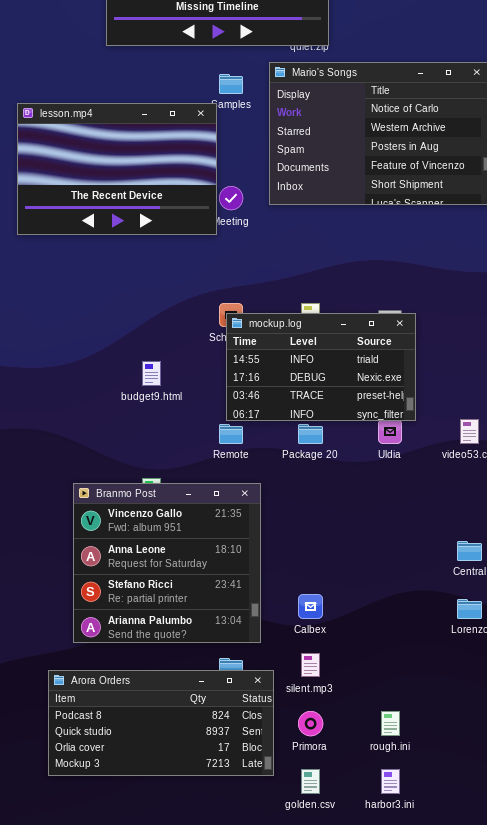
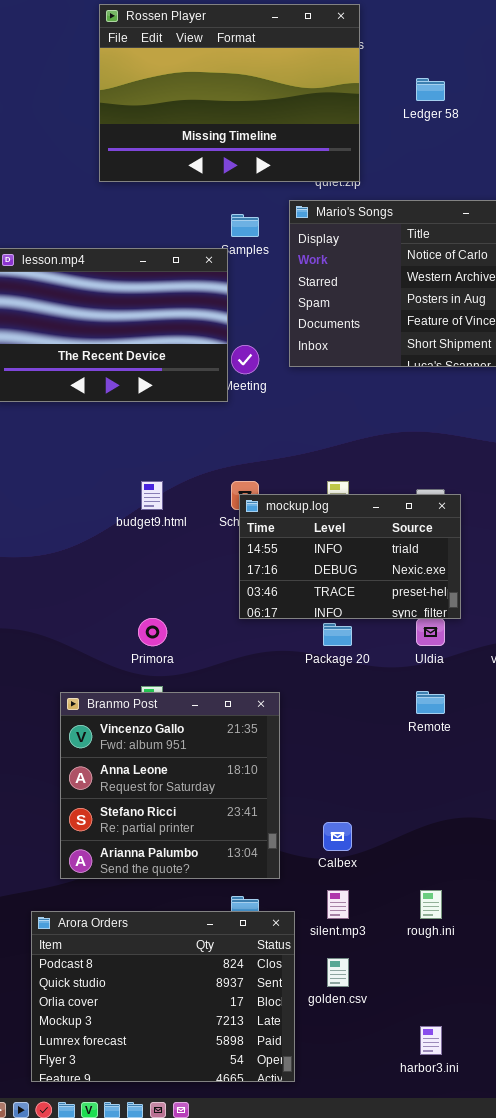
budget9.html: [142,361,161,386] -> [141,481,163,510], moved
Remote: [219,424,243,444] -> [416,691,445,714], moved
Arora Orders: [48,670,274,776] -> [31,911,295,1082], resized
Primora: [298,711,323,736] -> [138,618,167,646], moved
rough.ini: [381,711,400,736] -> [420,890,442,919], moved
golden.csv: [301,769,320,794] -> [327,958,349,987], moved

